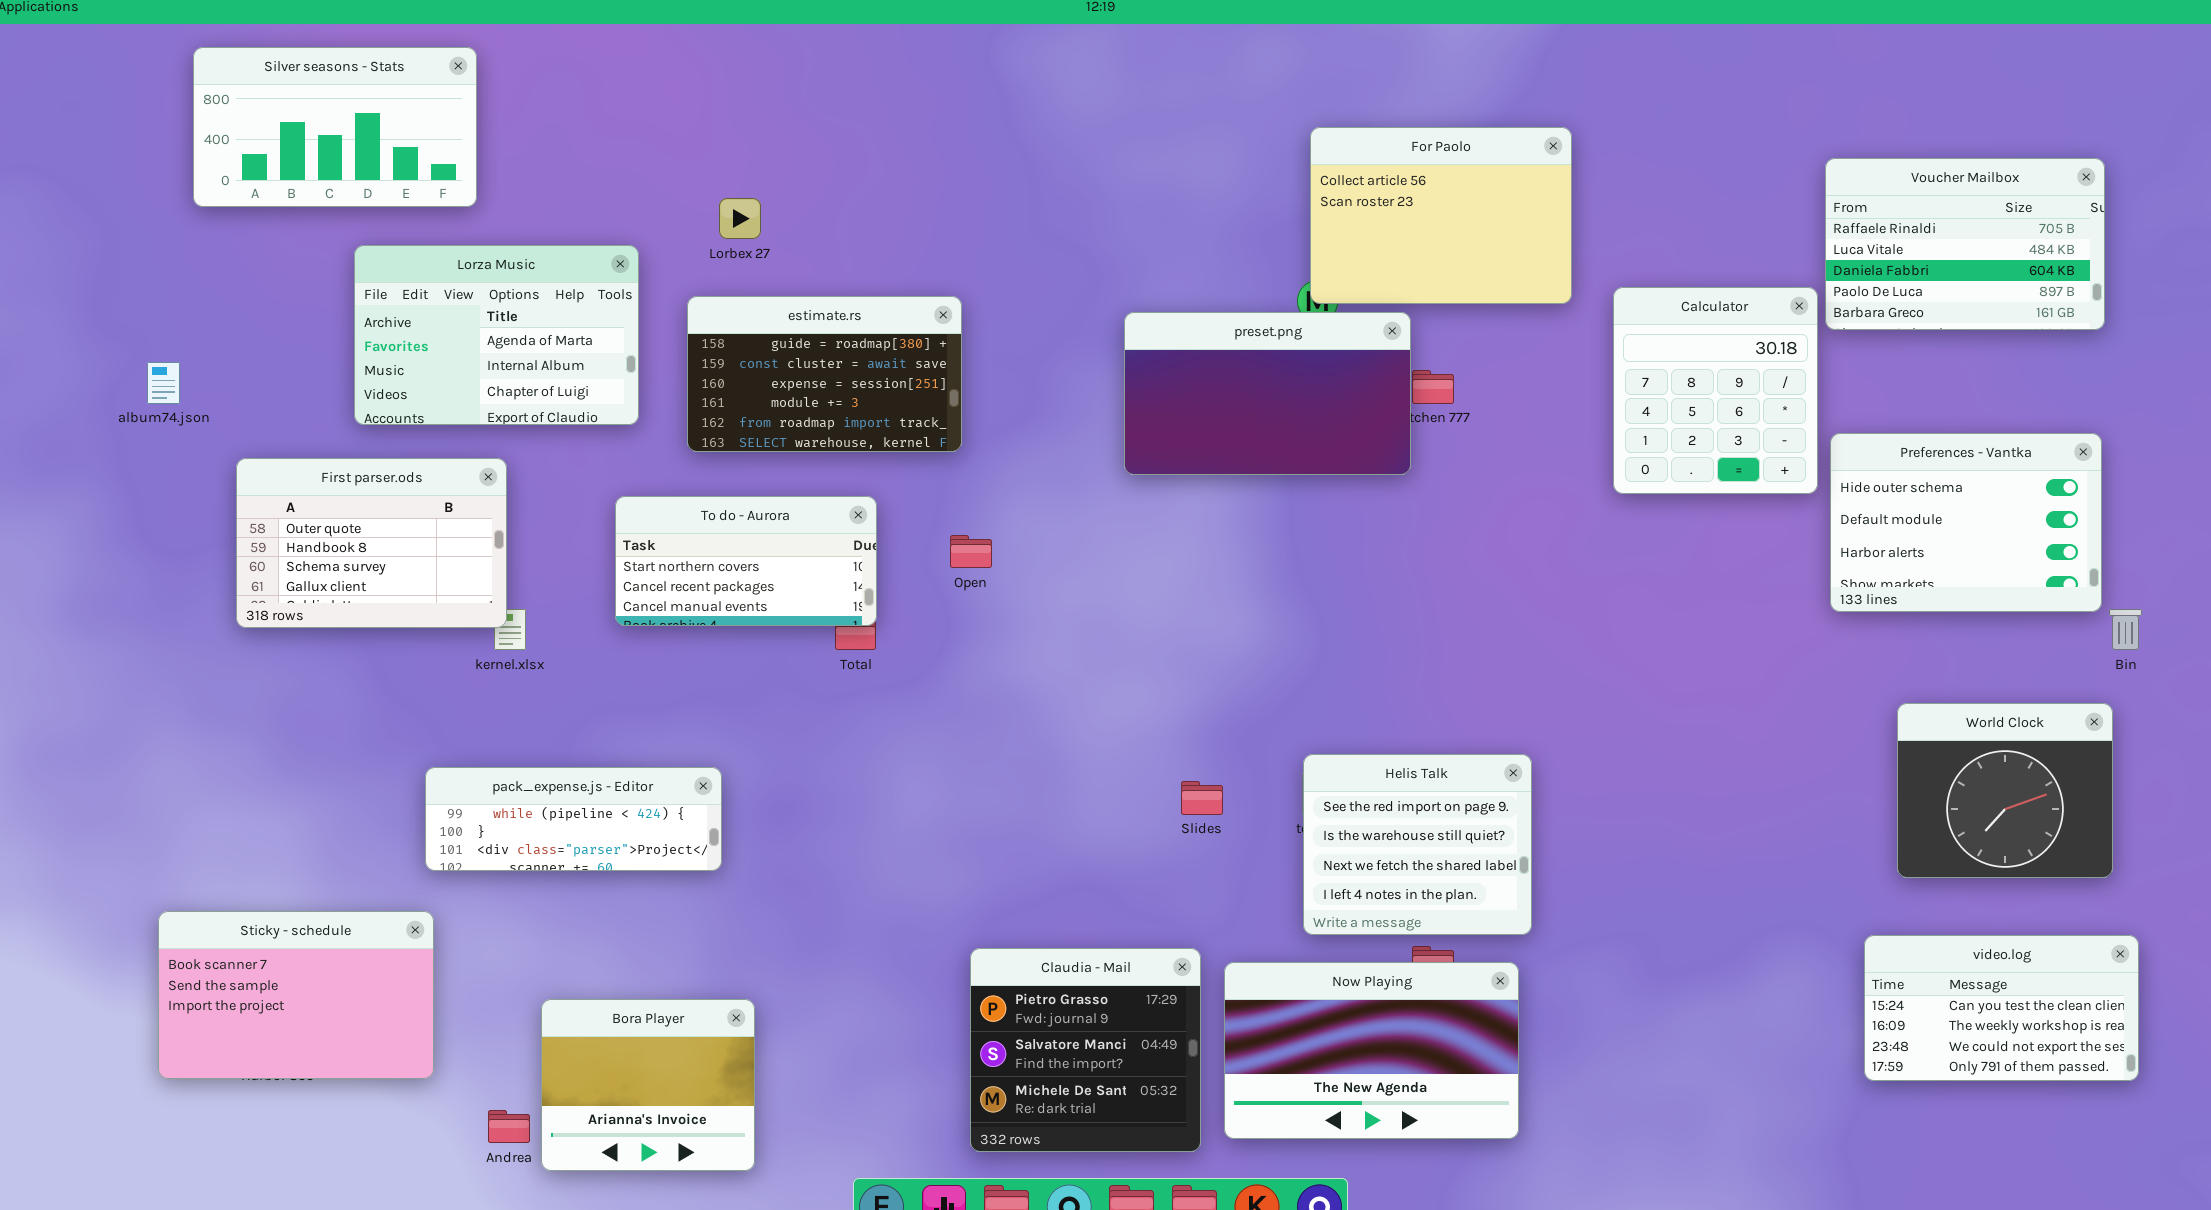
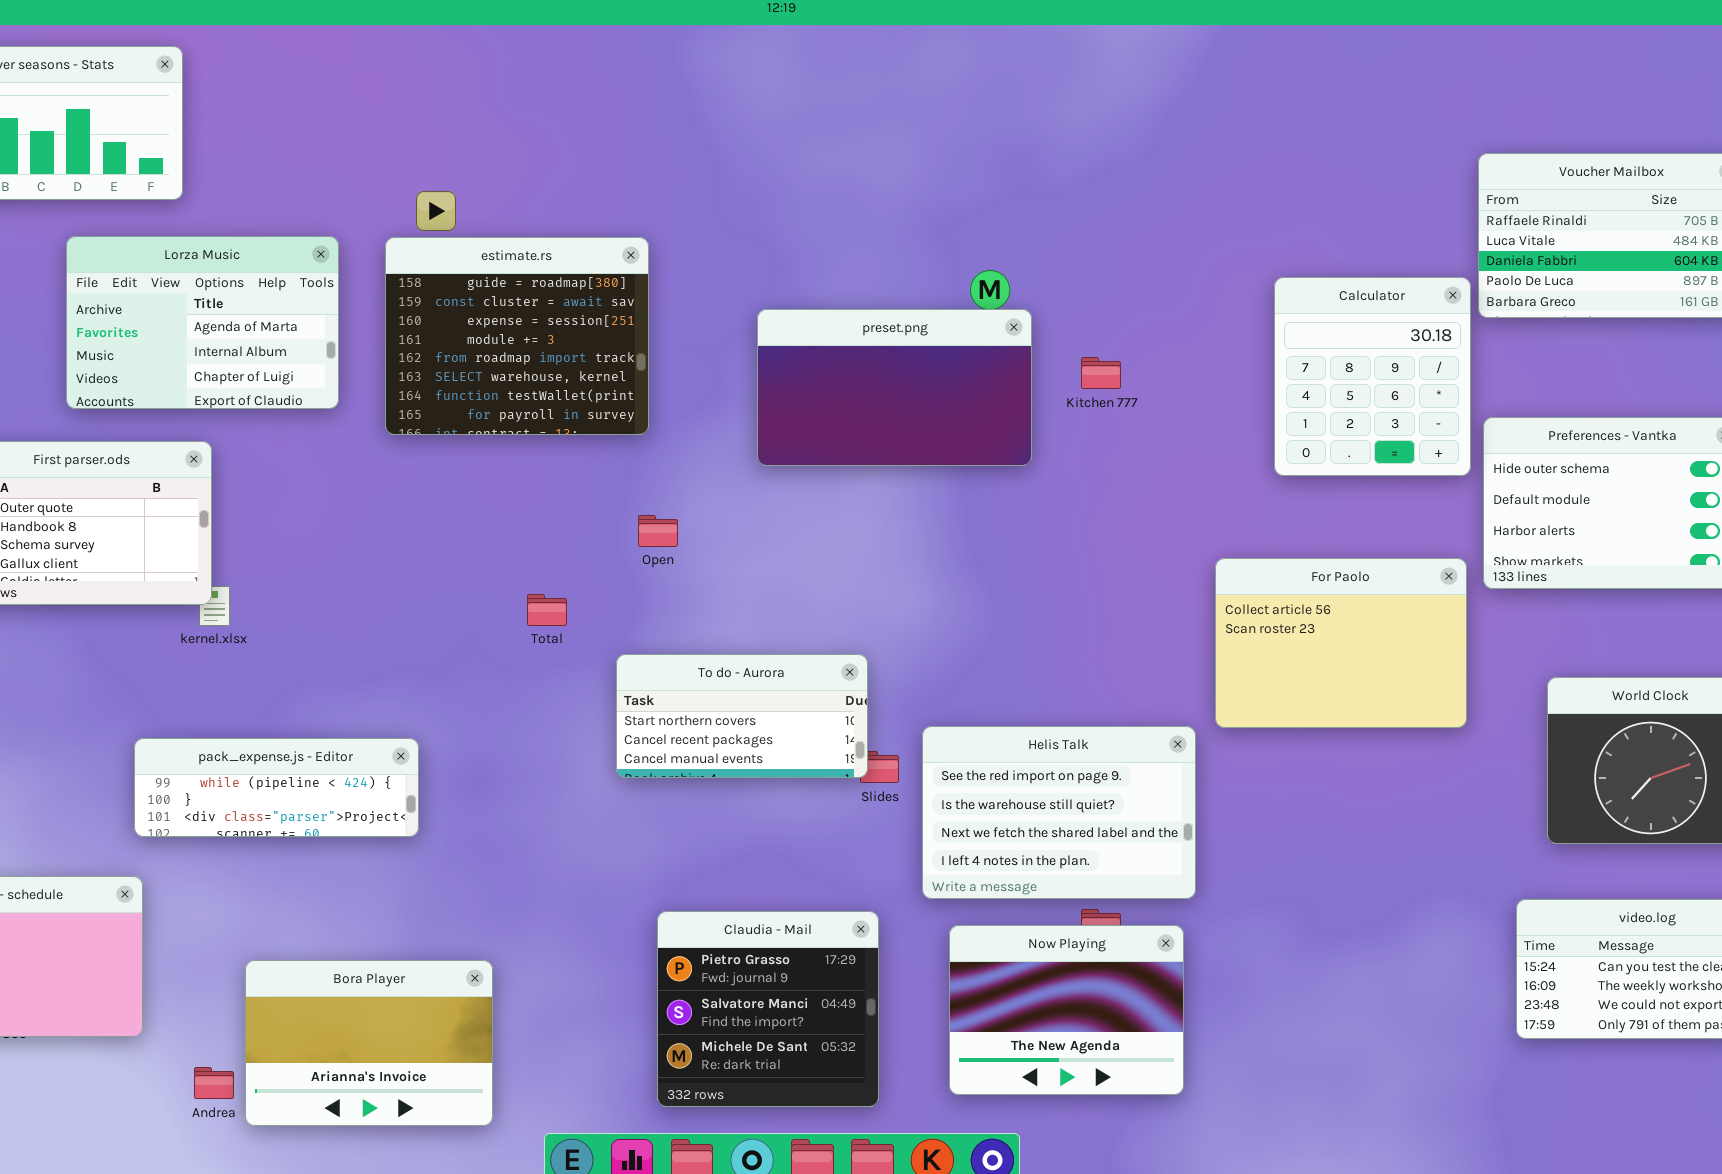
For Paolo: [1310,127,1572,304] -> [1215,558,1467,728], moved
estimate.rs: [687,296,962,452] -> [385,237,649,435], resized
preset.png: [1124,312,1411,475] -> [757,309,1032,466], moved
To do - Aurora: [615,496,877,626] -> [616,654,868,778], moved
Helis Talk: [1303,754,1532,935] -> [922,726,1196,899], resized
Now Playing: [1224,962,1519,1139] -> [949,925,1184,1095], resized
Bora Player: [541,999,755,1171] -> [245,960,493,1126], resized

